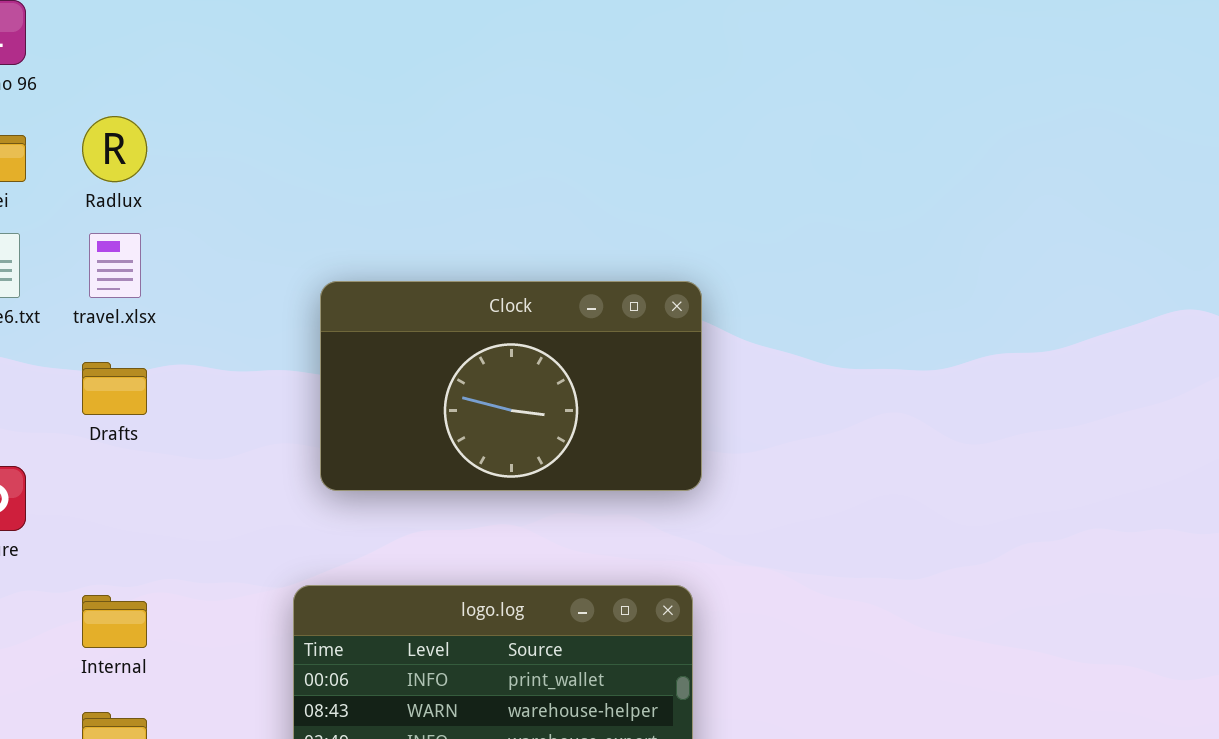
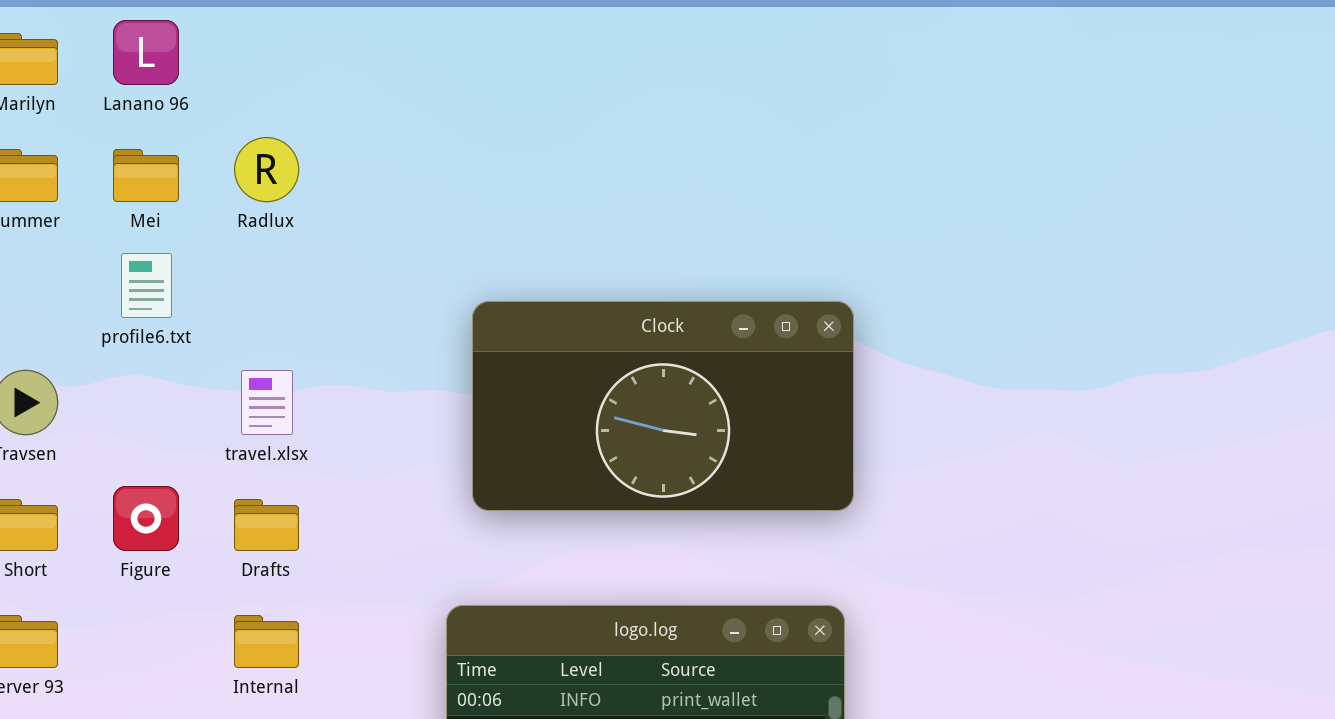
travel.xlsx: [89,233,141,298] -> [241,370,293,435], moved
Drafts: [82,362,147,415] -> [234,499,299,551], moved

